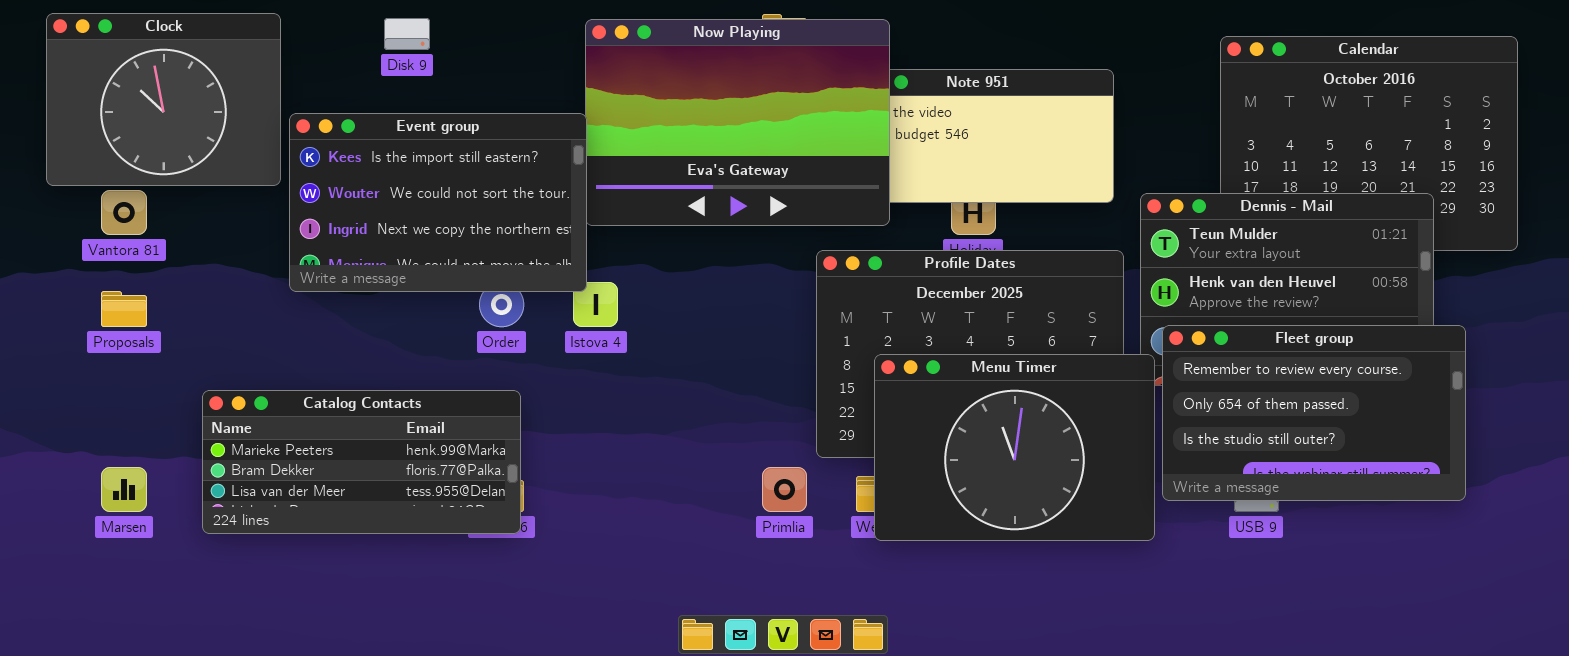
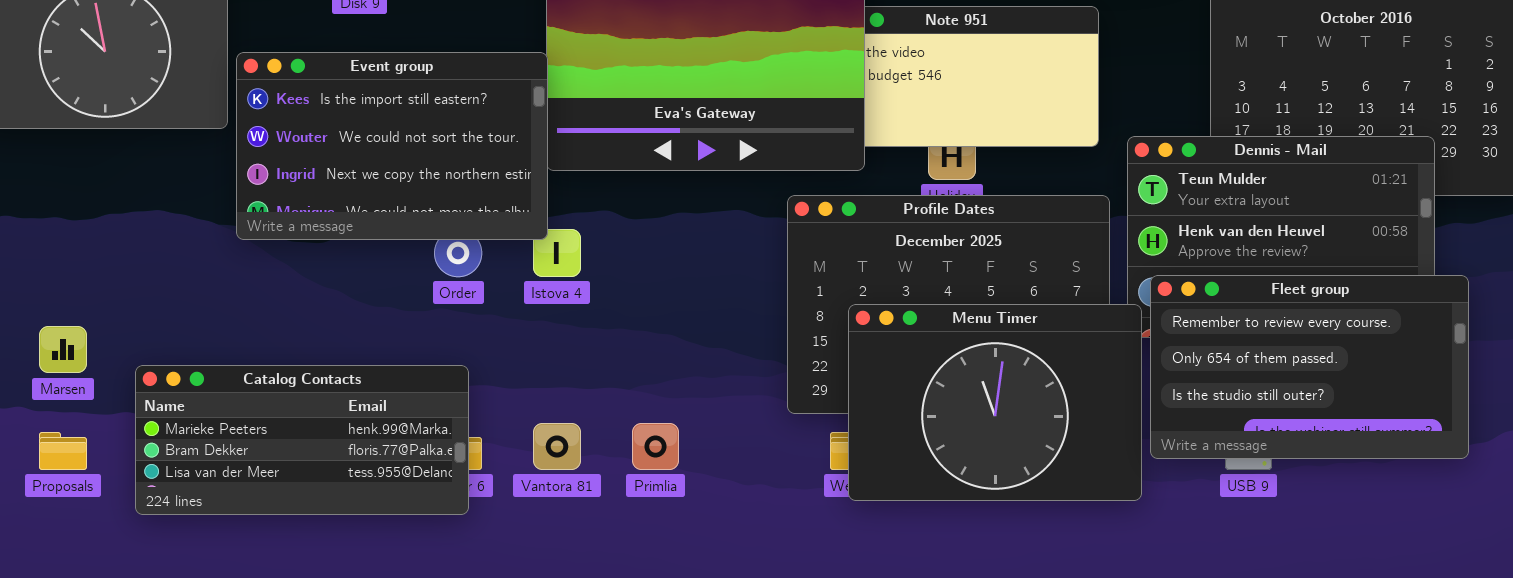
Vantora 81: [101,190,147,235] -> [533,423,581,470], moved
Proposals: [101,291,147,327] -> [39,432,87,470], moved
Catalog Contacts: [202,390,521,534] -> [135,365,469,515], moved
Marsen: [101,467,147,512] -> [39,326,87,373], moved
Primlia: [762,467,807,512] -> [632,423,679,470], moved

